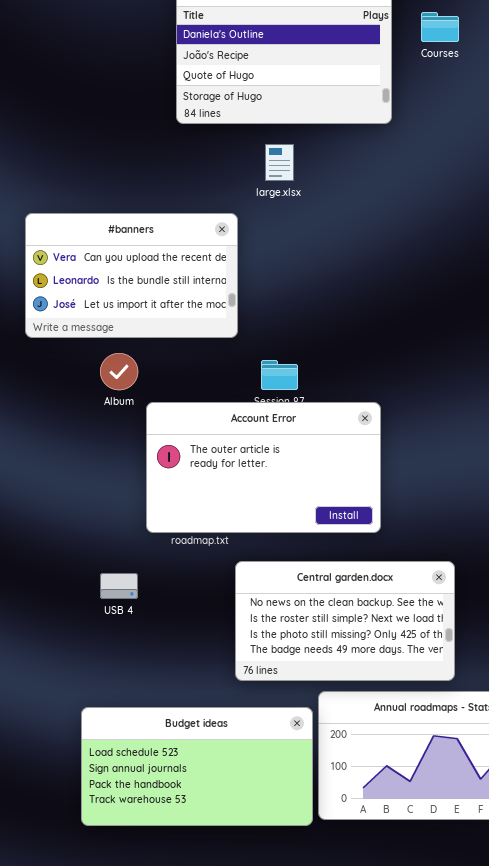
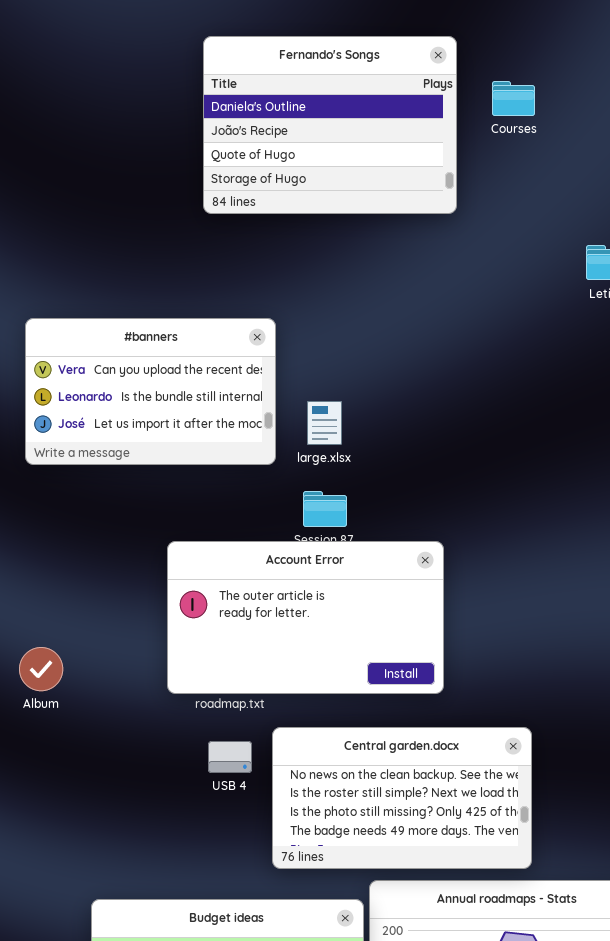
large.xlsx: [265,144,294,181] -> [307,401,342,445], moved
Album: [100,353,138,390] -> [19,647,63,691], moved
USB 4: [100,573,138,599] -> [208,741,252,773], moved

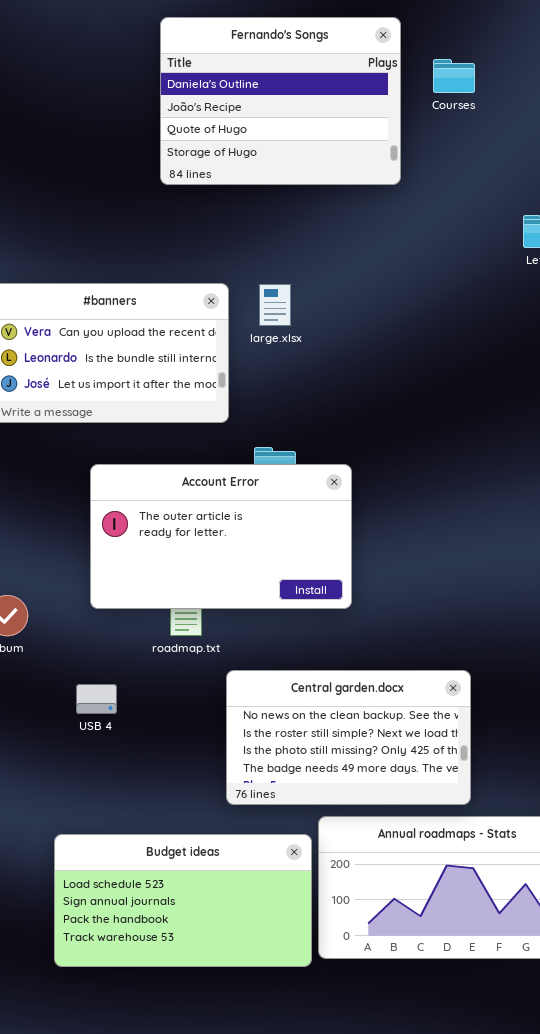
large.xlsx: [307,401,342,445] -> [259,284,291,326], moved
Account Error: [167,541,444,694] -> [90,464,352,609], moved
USB 4: [208,741,252,773] -> [76,684,117,714], moved

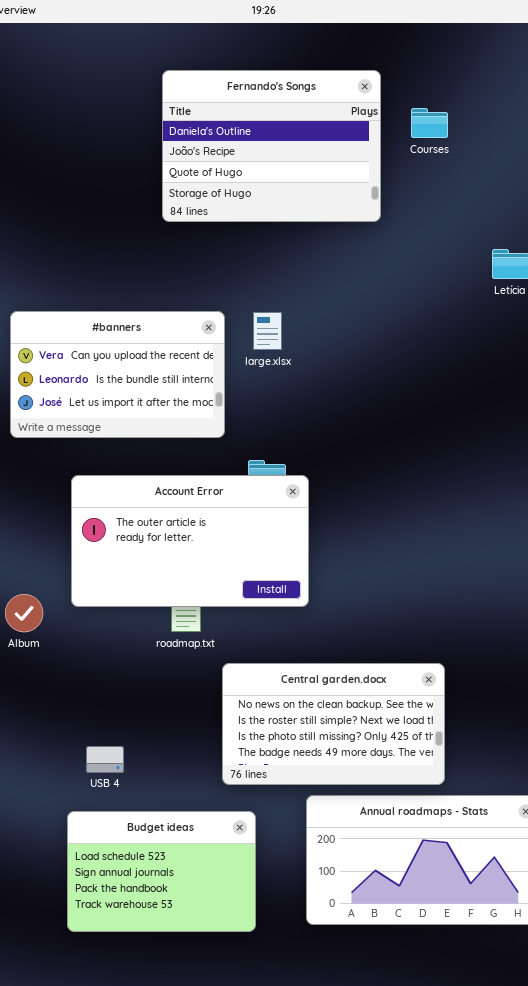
Account Error: [90,464,352,609] -> [71,475,309,607], moved
USB 4: [76,684,117,714] -> [86,746,124,773], moved
Budget ideas: [54,834,312,967] -> [67,811,256,932], resized

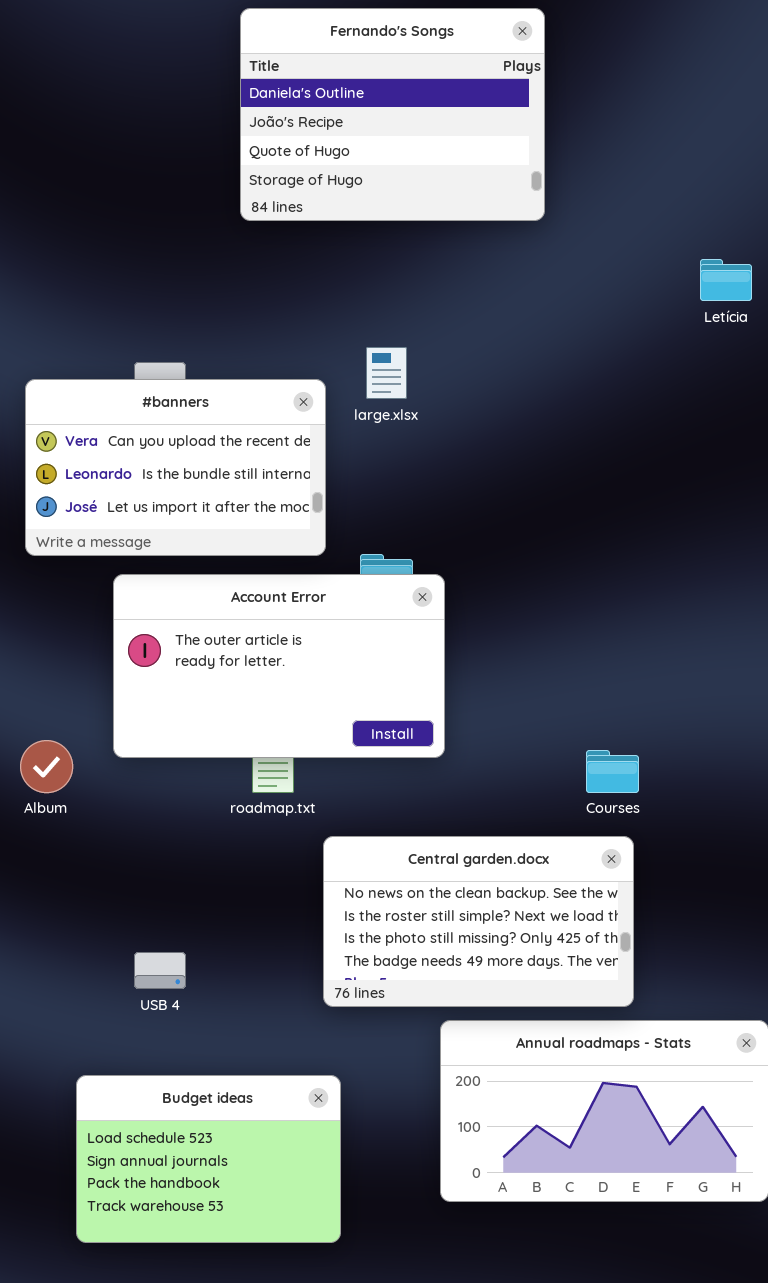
Courses: [411,108,448,138] -> [586,750,639,793], moved
#banners: [10,311,225,438] -> [25,379,326,556], moved
Budget ideas: [67,811,256,932] -> [76,1075,341,1243], moved

